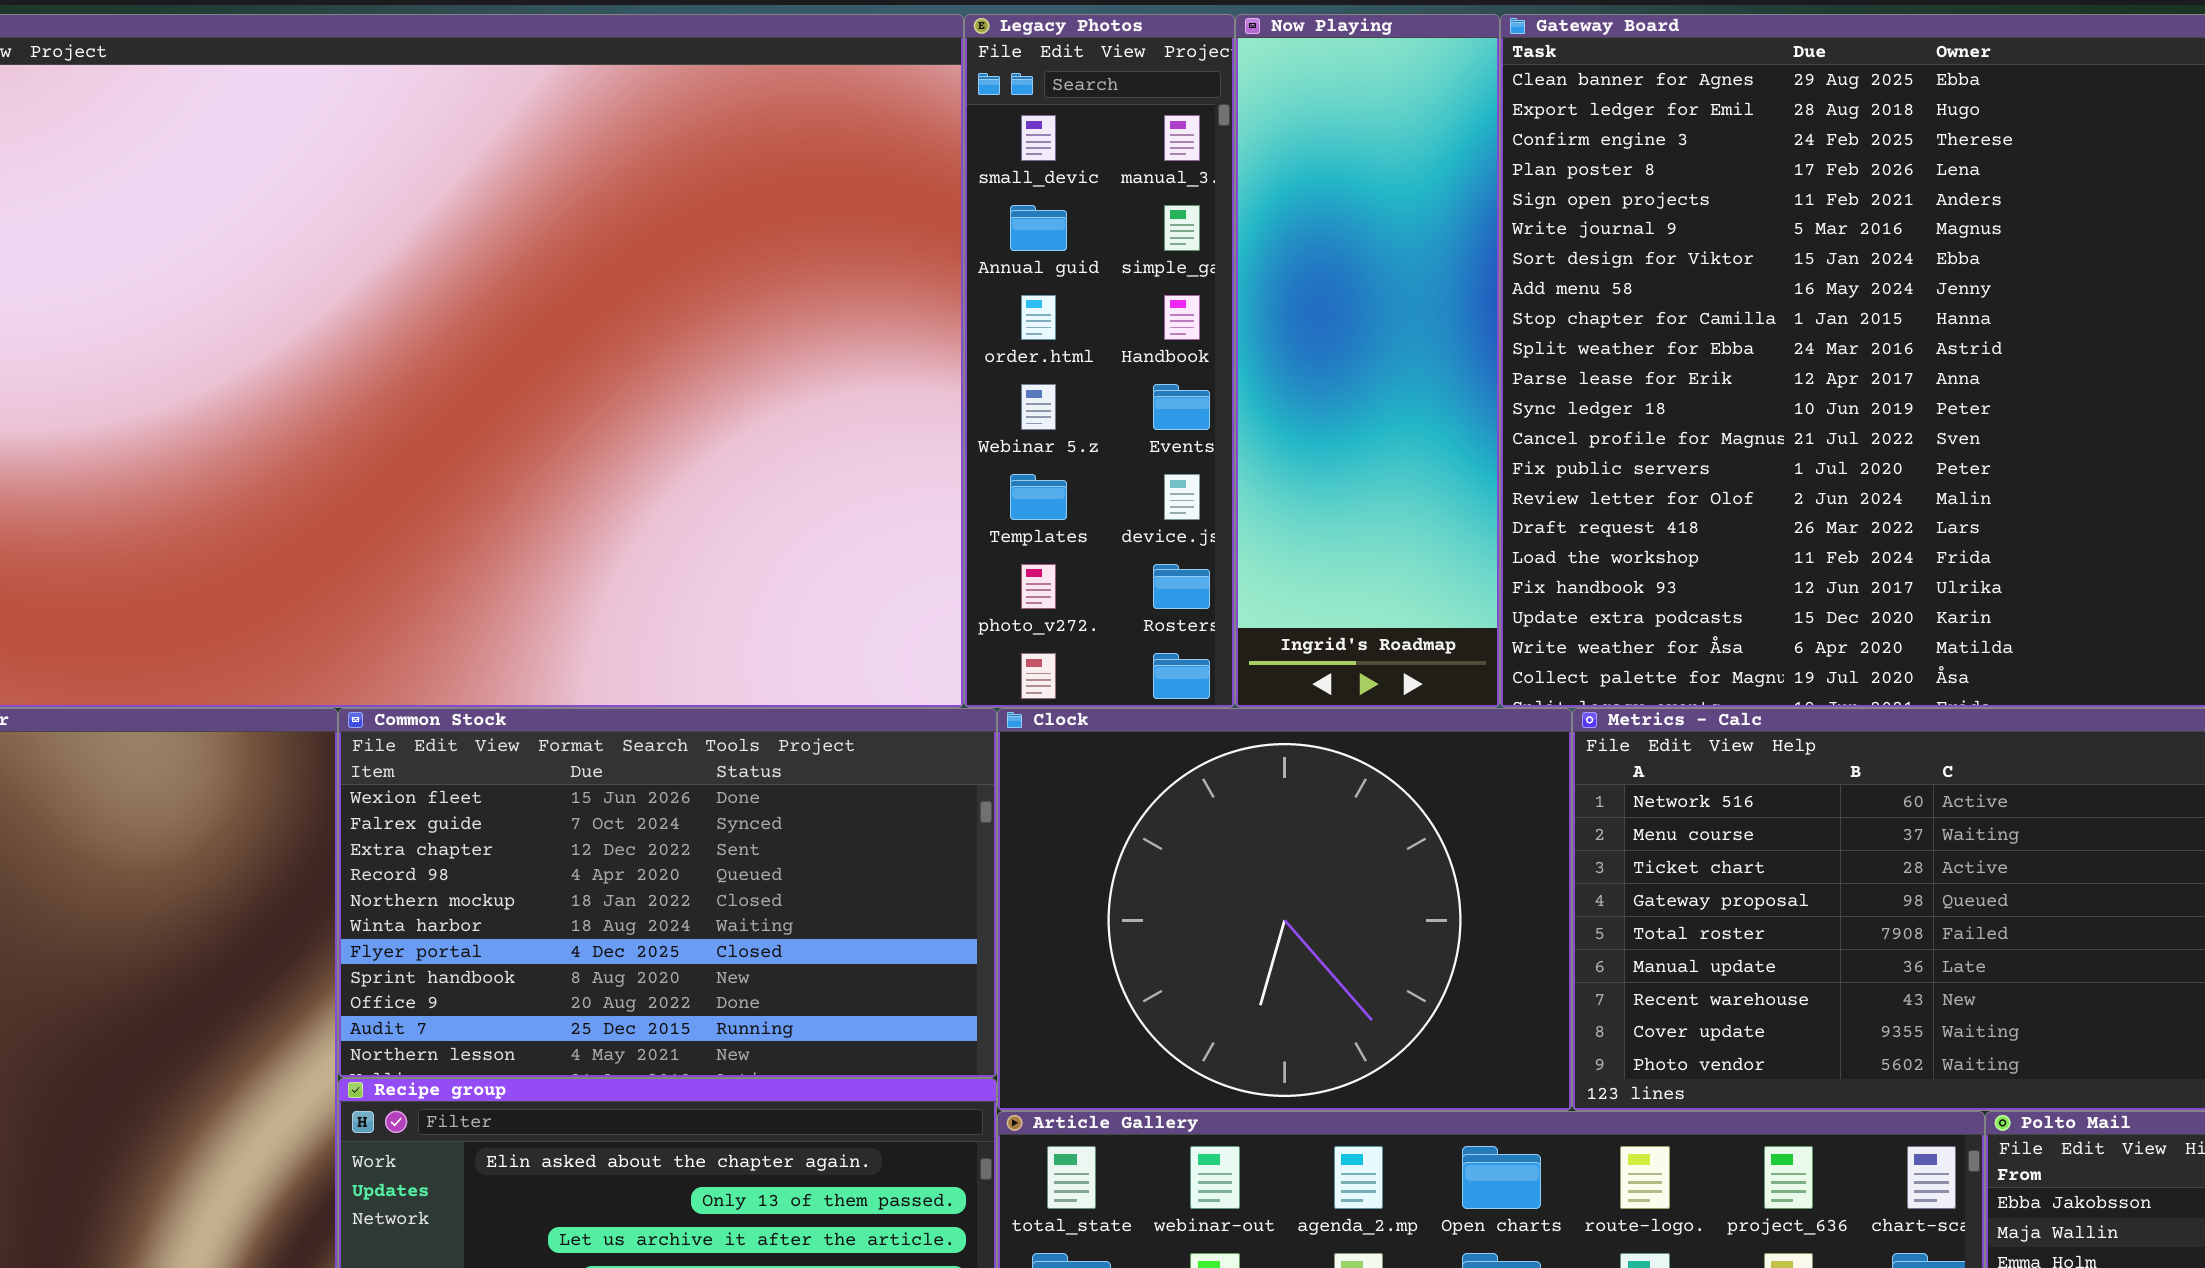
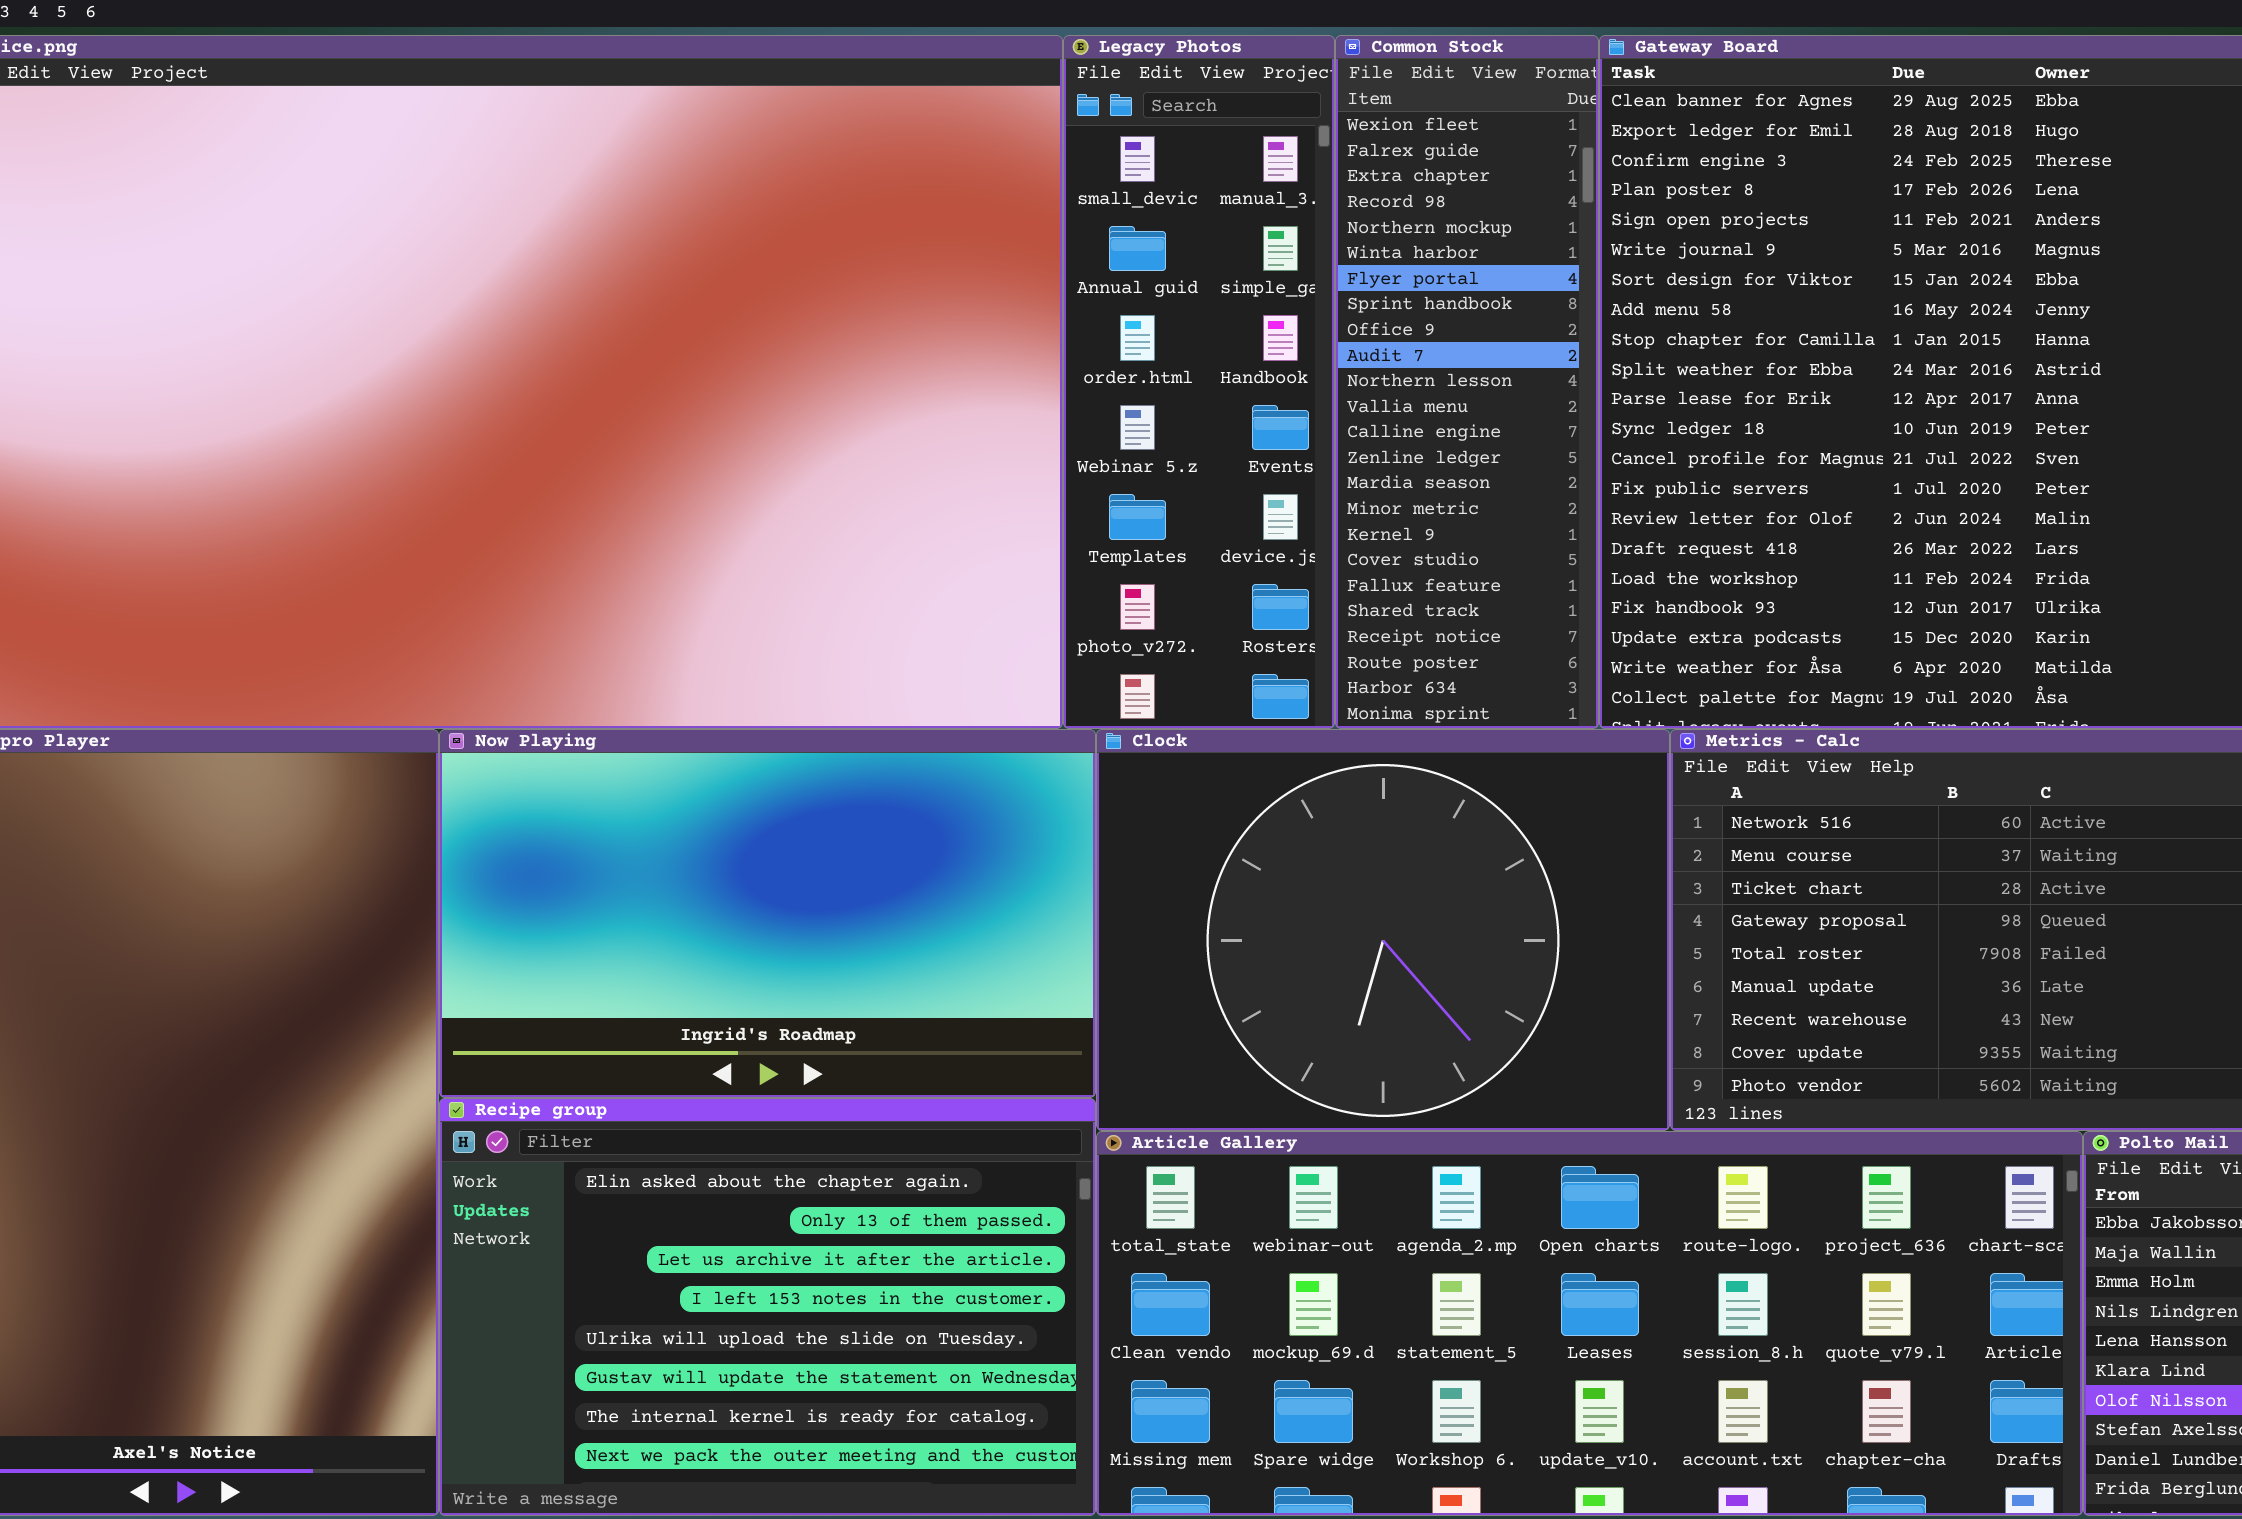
Now Playing: [1235,14,1500,708] -> [439,729,1096,1098], moved, resized
Common Stock: [338,708,997,1078] -> [1335,35,1599,729], moved, resized

